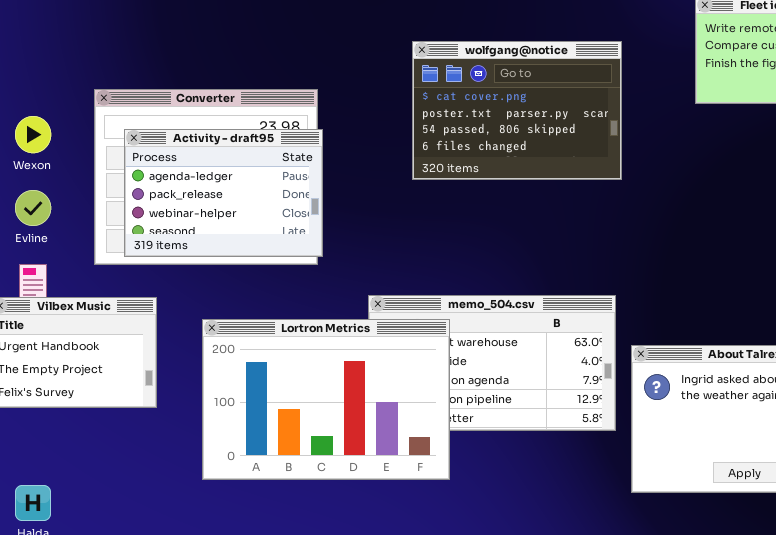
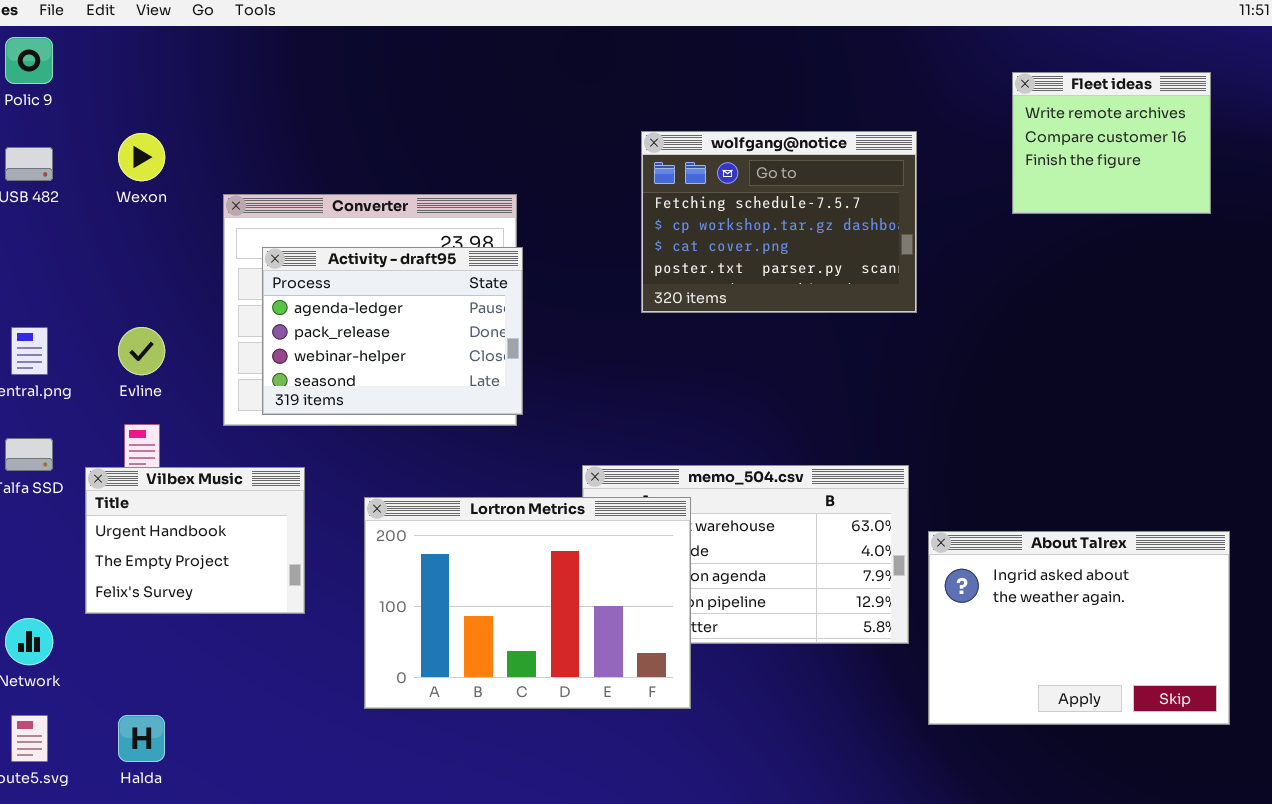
wolfgang@notice: [412,41,622,180] -> [641,131,917,313], scrolled up 2 rows
Wexon: [15,116,51,153] -> [118,133,165,181], moved

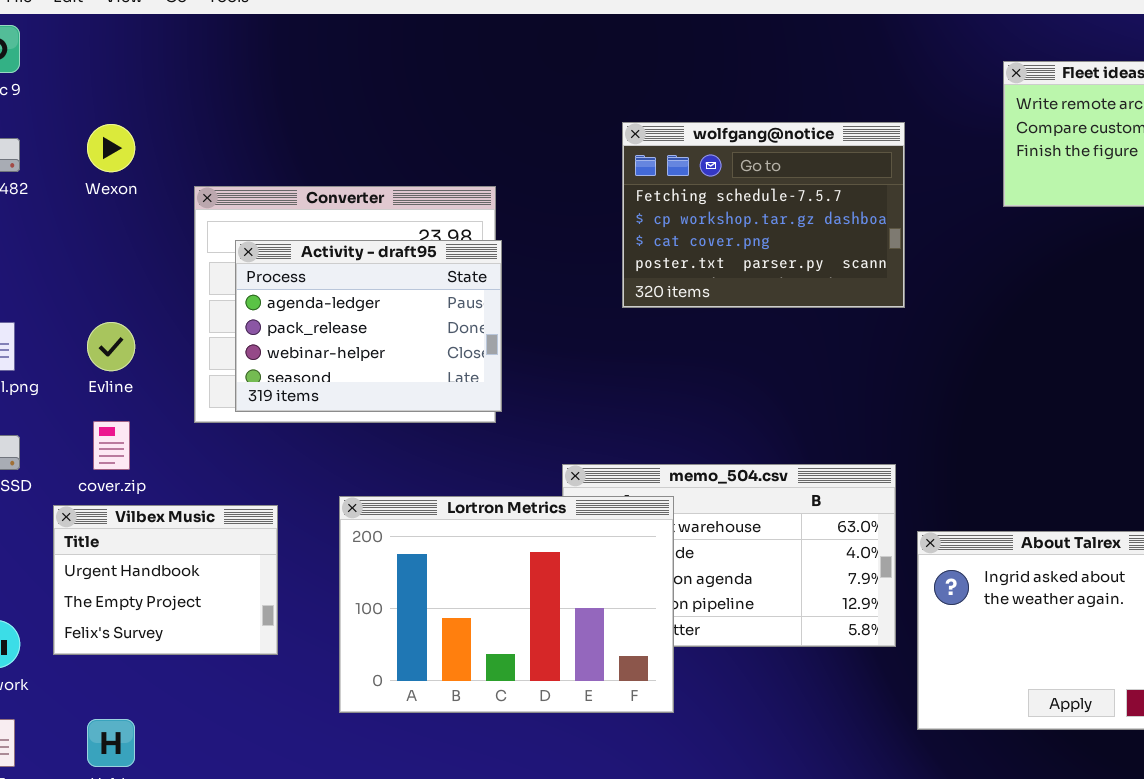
Vilbex Music: [85,467,305,614] -> [53,505,278,655], moved

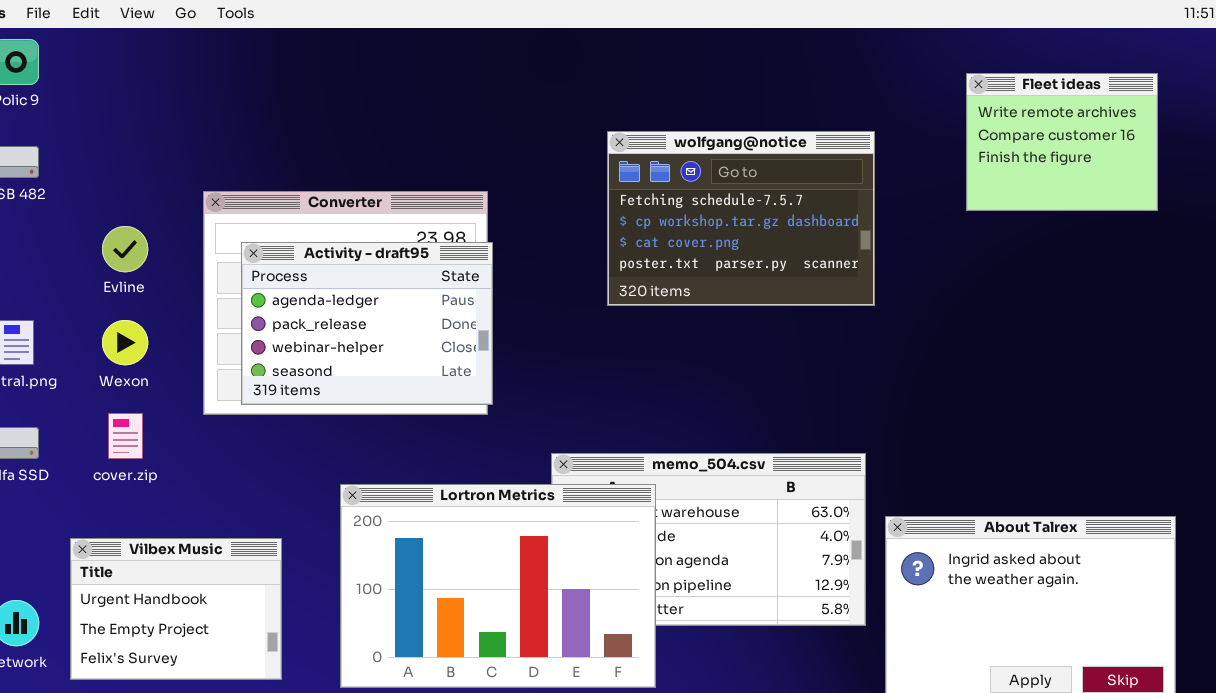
Wexon: [87,124,135,172] -> [102,320,148,365], moved
Evline: [87,322,135,371] -> [102,226,148,272], moved
Vilbex Music: [53,505,278,655] -> [70,538,282,680], moved

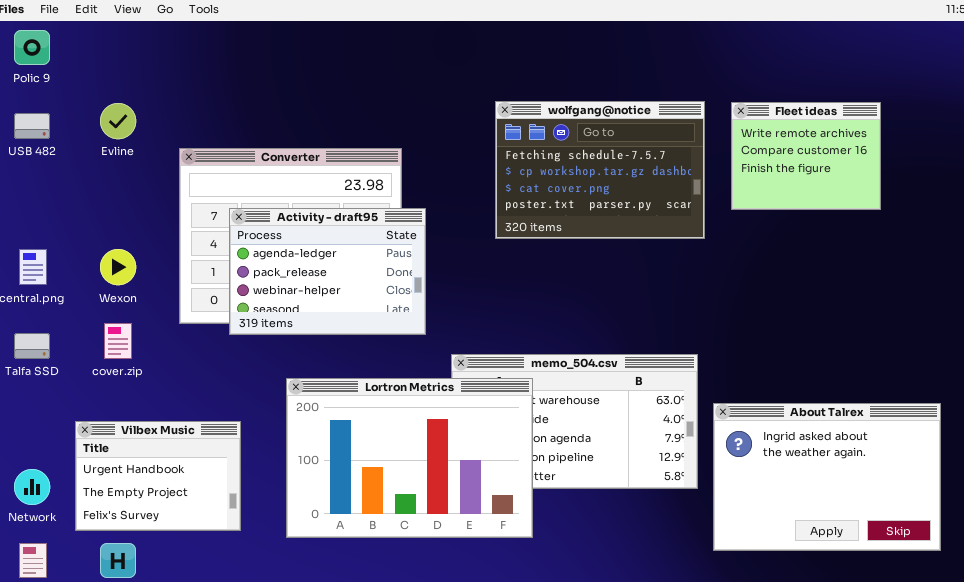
Fleet ideas: [966,73,1158,211] -> [731,102,881,210], moved
Evline: [102,226,148,272] -> [100,103,136,139], moved
Activity - draft95: [241,242,493,405] -> [229,208,426,335], moved

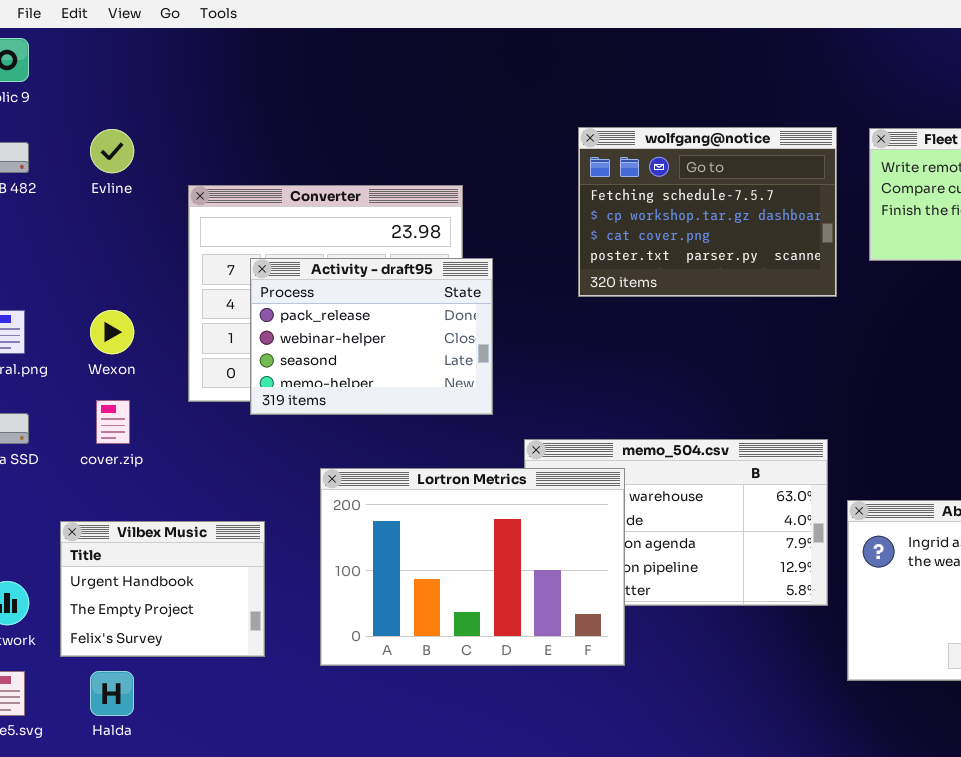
Activity - draft95: [229,208,426,335] -> [250,258,493,415], scrolled down 1 row

